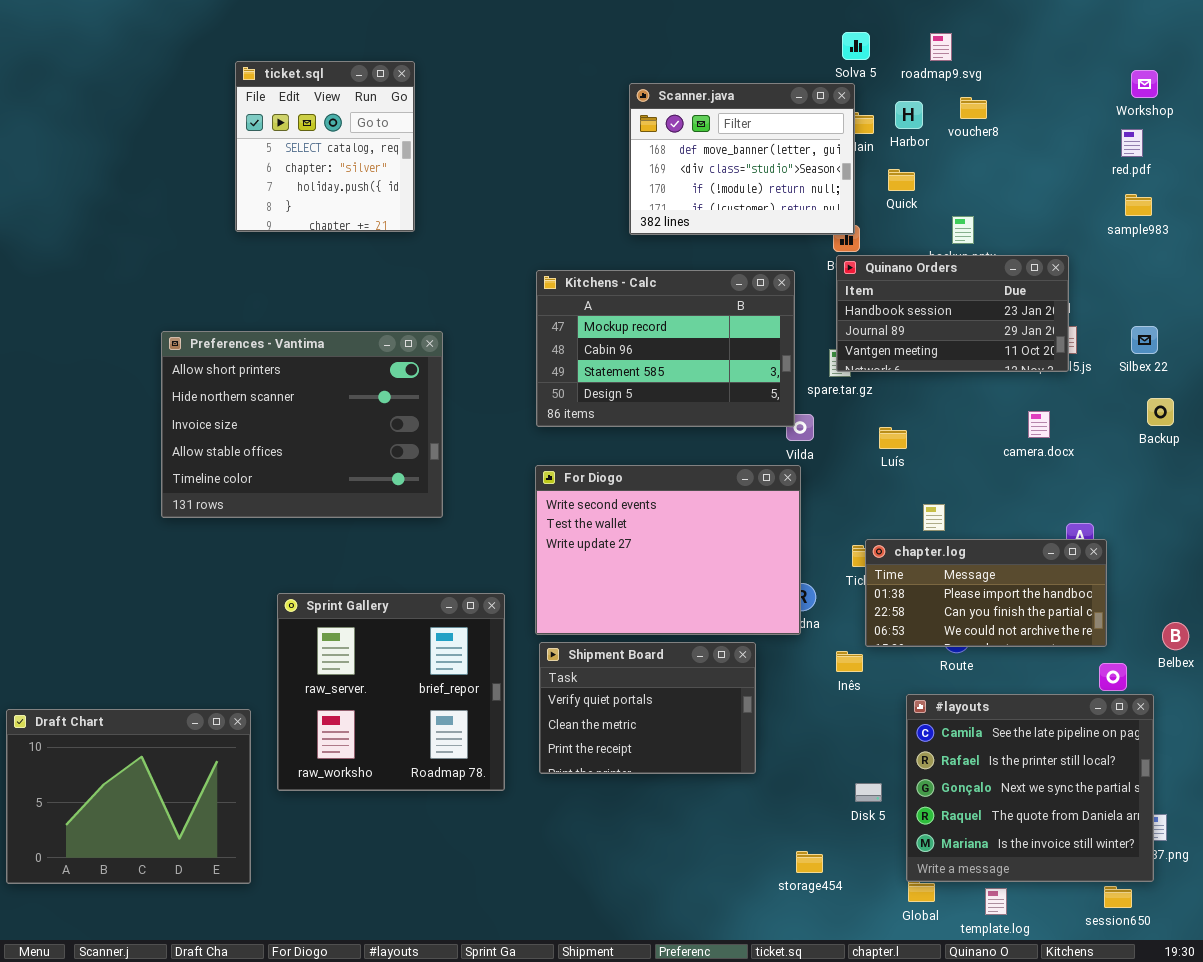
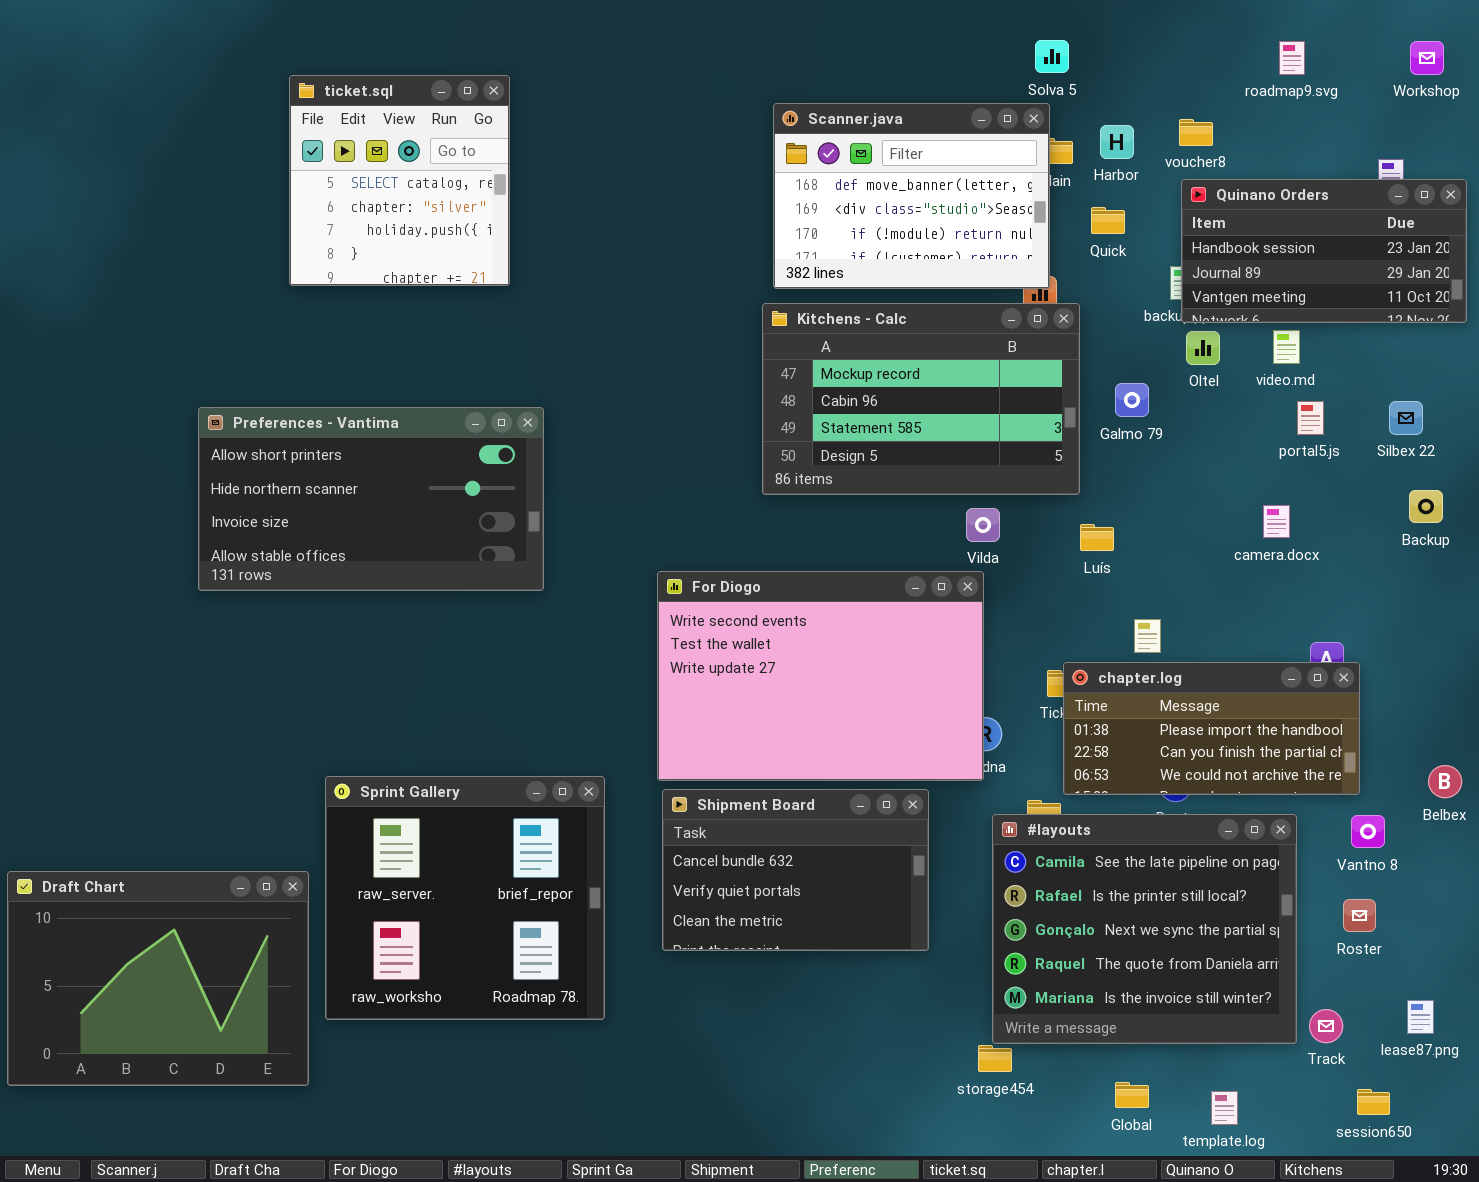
roadmap9.svg: [930,33,952,61] -> [1279,41,1305,75], moved
Workshop: [1131,70,1158,98] -> [1410,41,1444,75], moved
Quinano Orders: [836,255,1069,372] -> [1181,179,1467,323], moved
Kitchens - Calc: [536,270,795,427] -> [762,303,1080,495], moved
Preferences - Vantima: [161,331,443,518] -> [198,407,544,591], resized
Sprint Gallery: [277,593,505,791] -> [325,776,605,1020], moved
Shipment Board: [539,642,756,774] -> [662,789,929,951], scrolled up 1 row
#layouts: [906,694,1154,882] -> [992,814,1297,1044], moved

